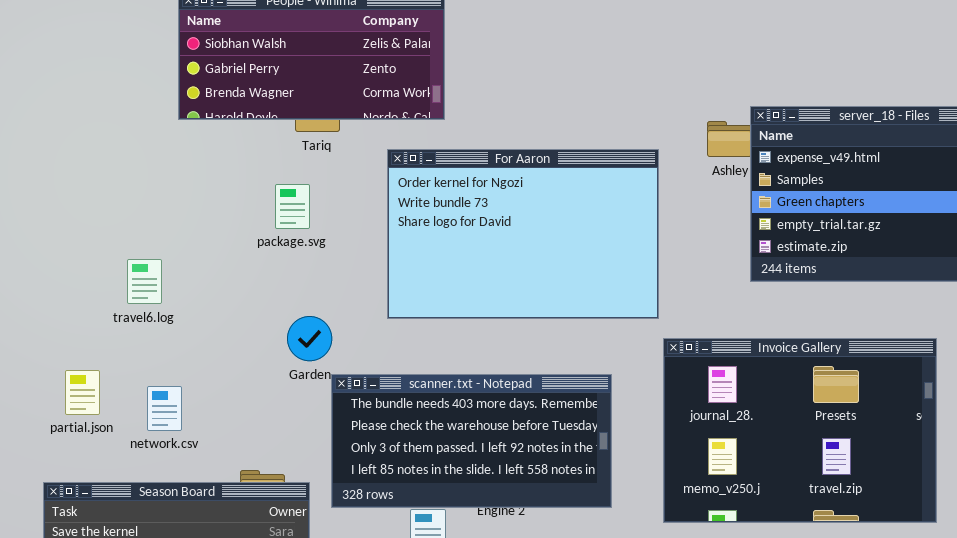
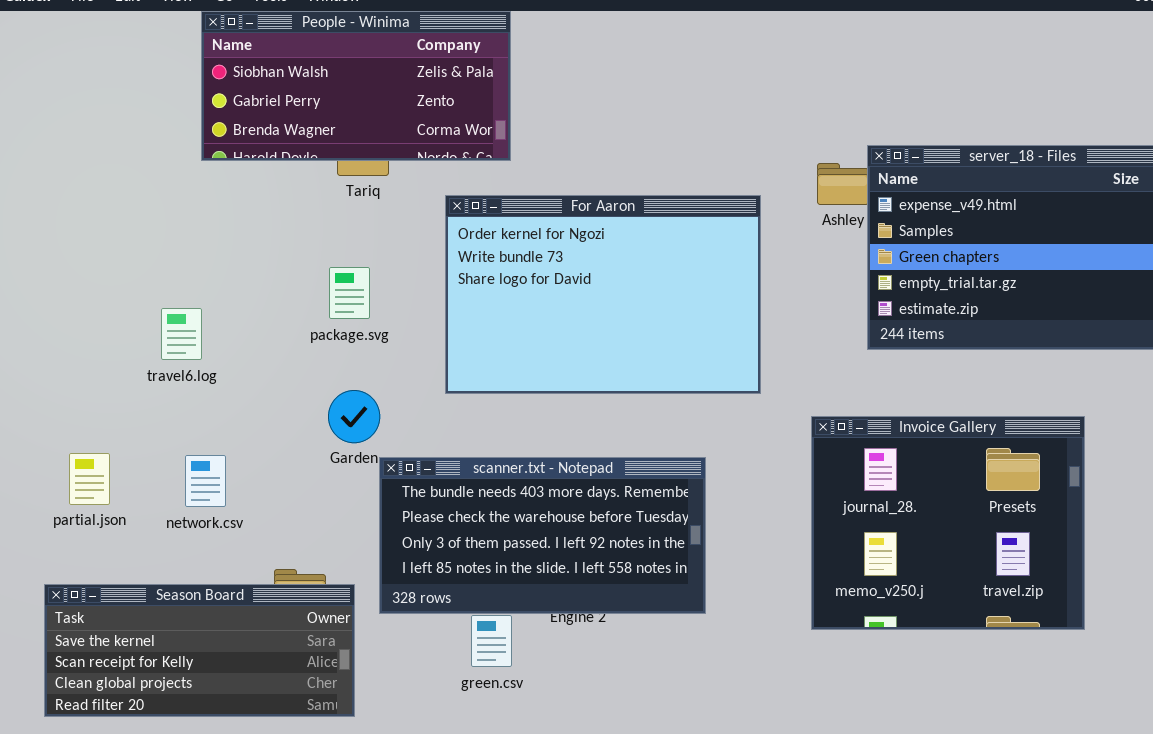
package.svg: [275,184,310,229] -> [329,267,370,319], moved
travel6.log: [127,259,162,304] -> [161,308,202,360], moved
Invoice Gallery: [663,338,937,523] -> [811,416,1085,630], resized
network.csv: [147,386,182,431] -> [185,455,226,507], moved

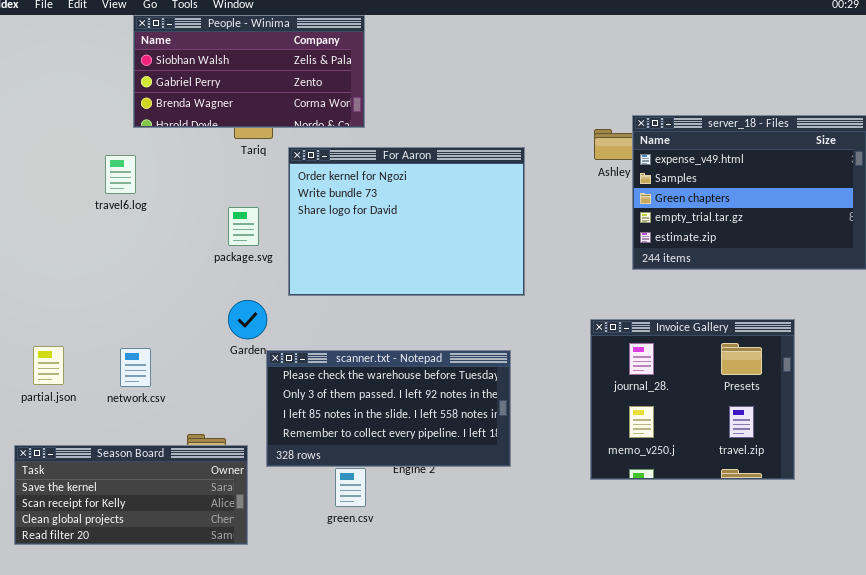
For Aaron: [445,195,761,394] -> [288,147,525,296], moved
travel6.log: [161,308,202,360] -> [105,155,136,194], moved
scanner.txt - Notepad: [379,457,706,614] -> [266,350,511,467], scrolled down 1 row

